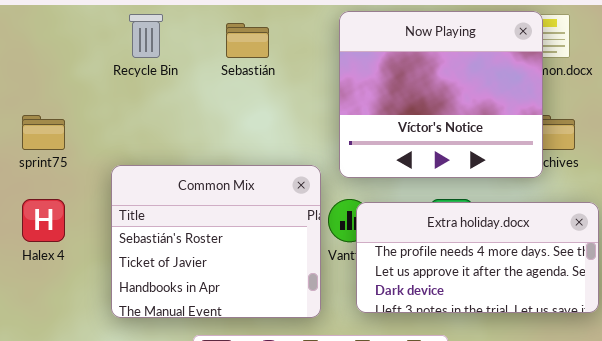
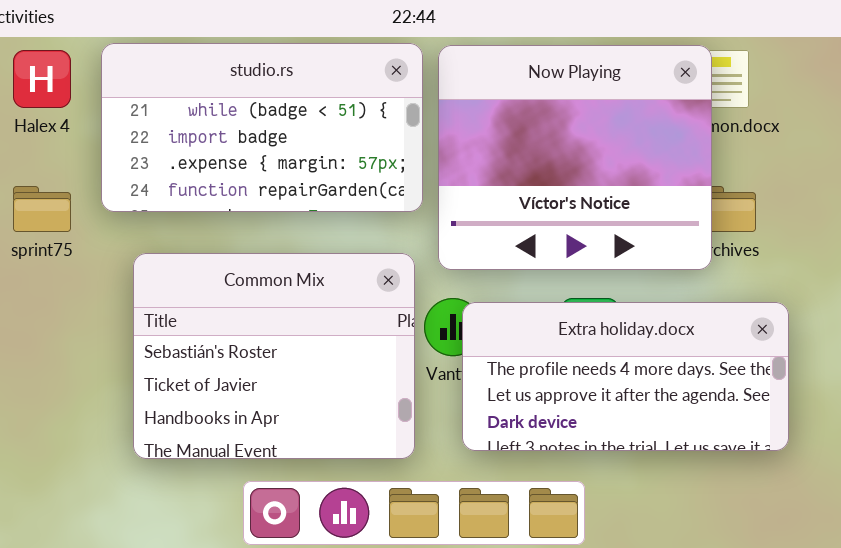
studio.rs: none -> [101,43,423,212], opened
Halex 4: [22,199,65,242] -> [13,50,71,108], moved

